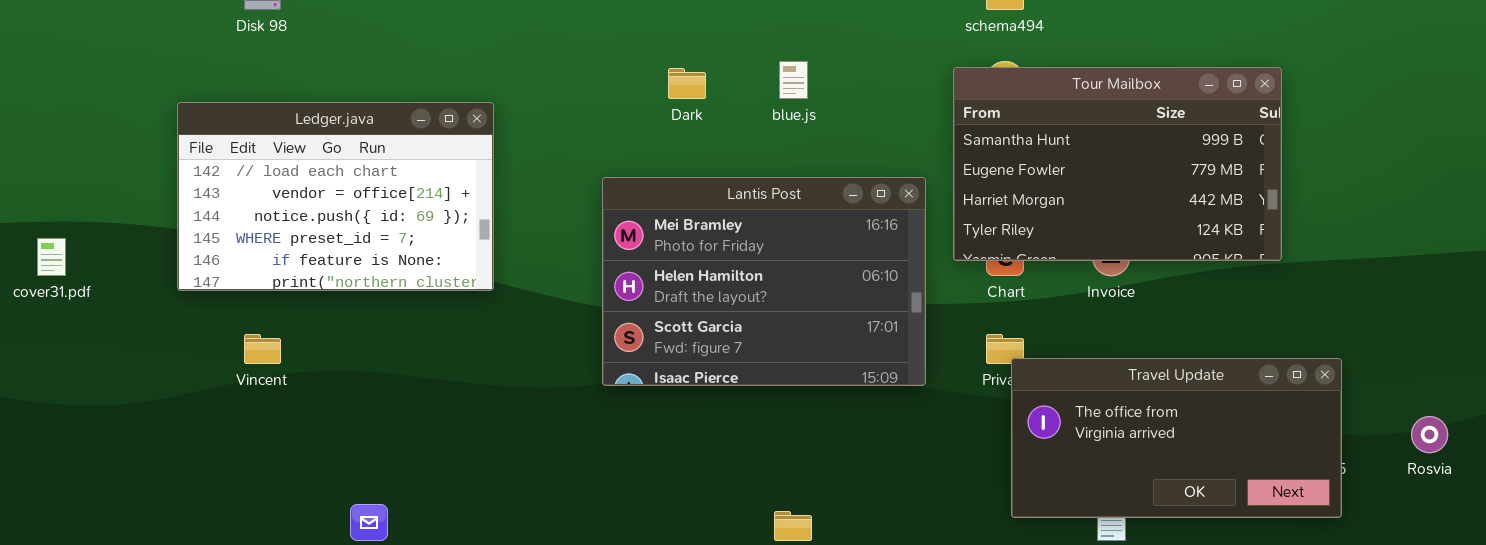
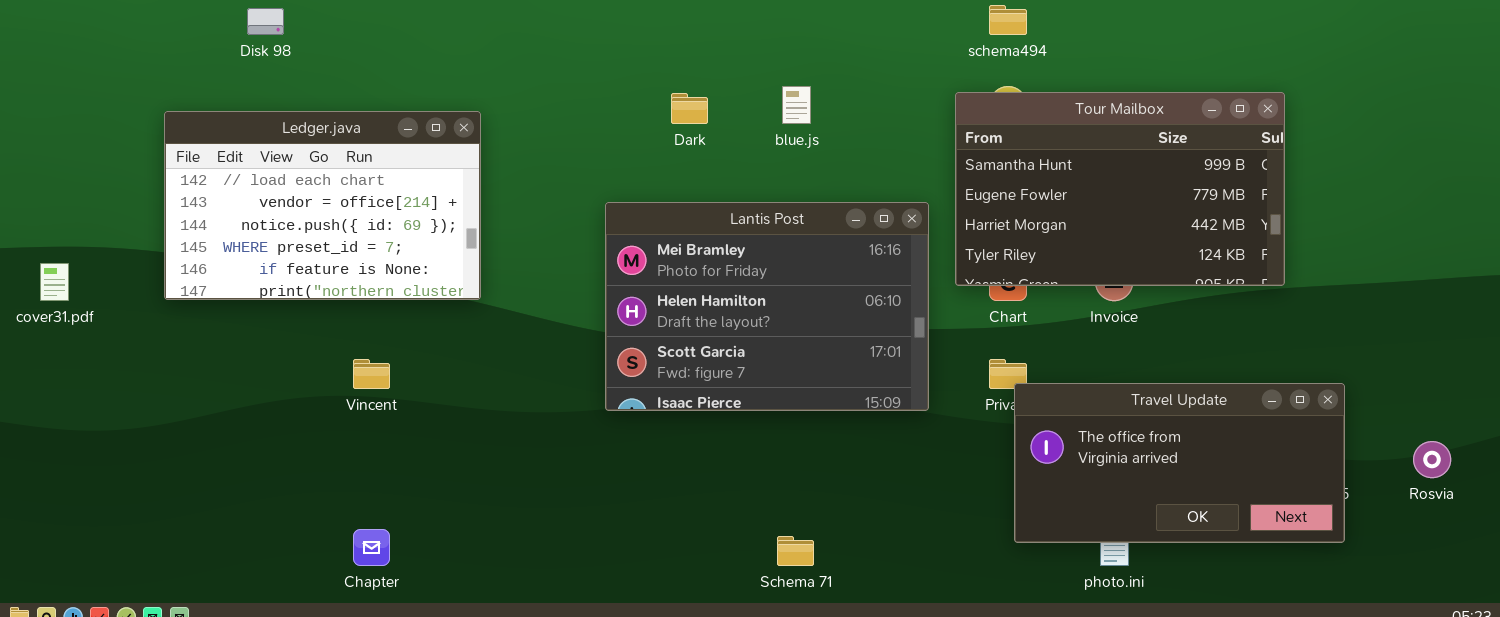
Ledger.java: [177,102,494,291] -> [164,111,481,300], moved
Vincent: [244,334,281,364] -> [353,359,390,389], moved

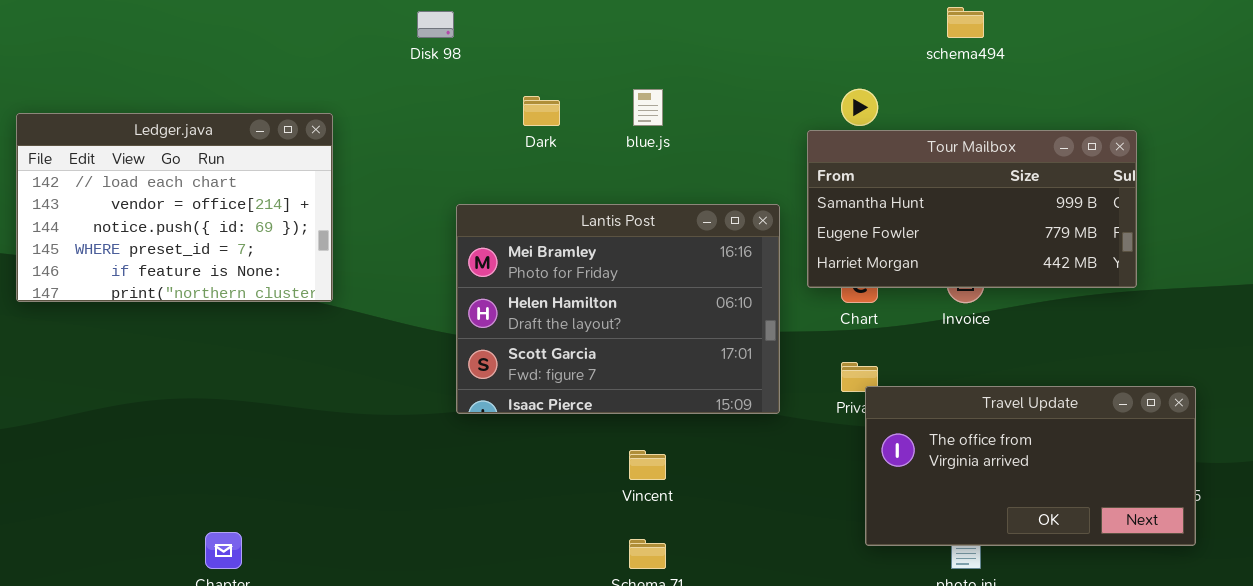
schema494: [989,5,1027,35] -> [947,7,984,38], moved
Disk 98: [247,8,284,35] -> [417,11,454,38], moved
Tour Mailbox: [955,92,1285,286] -> [807,130,1137,288], resized
Vincent: [353,359,390,389] -> [629,450,666,480], moved

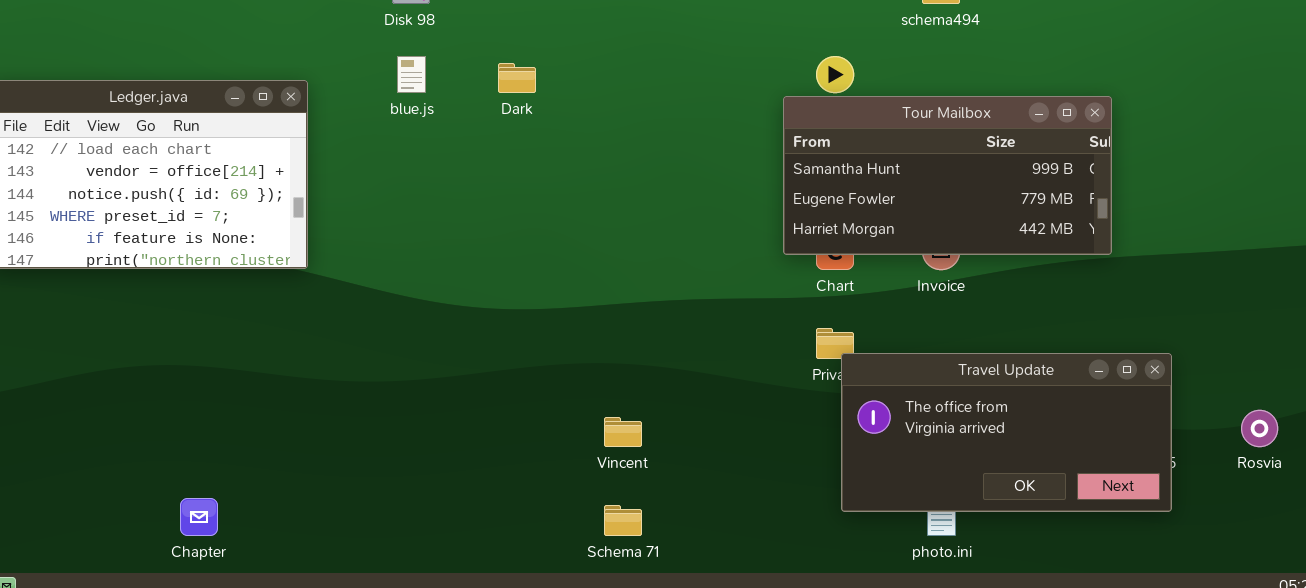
blue.js: [633,89,663,126] -> [397,56,426,93], moved
Lantis Post: [456,204,780,414] -> none, closed

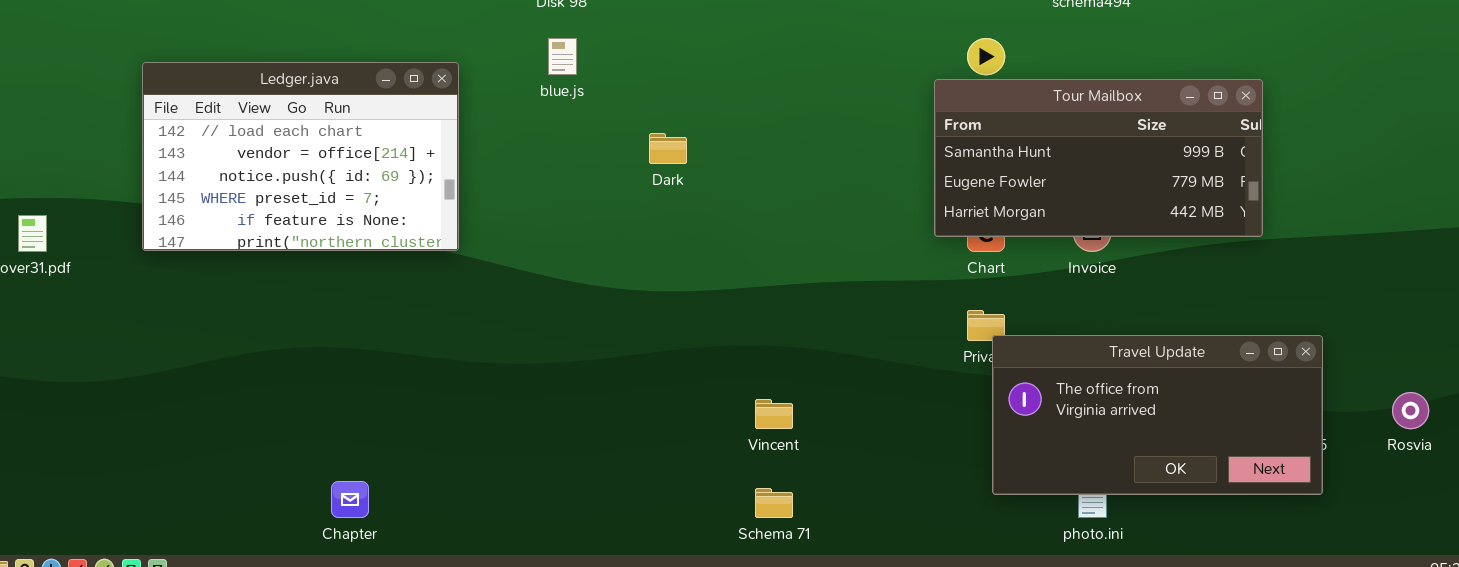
Dark: [498,63,536,93] -> [649,133,687,164], moved

